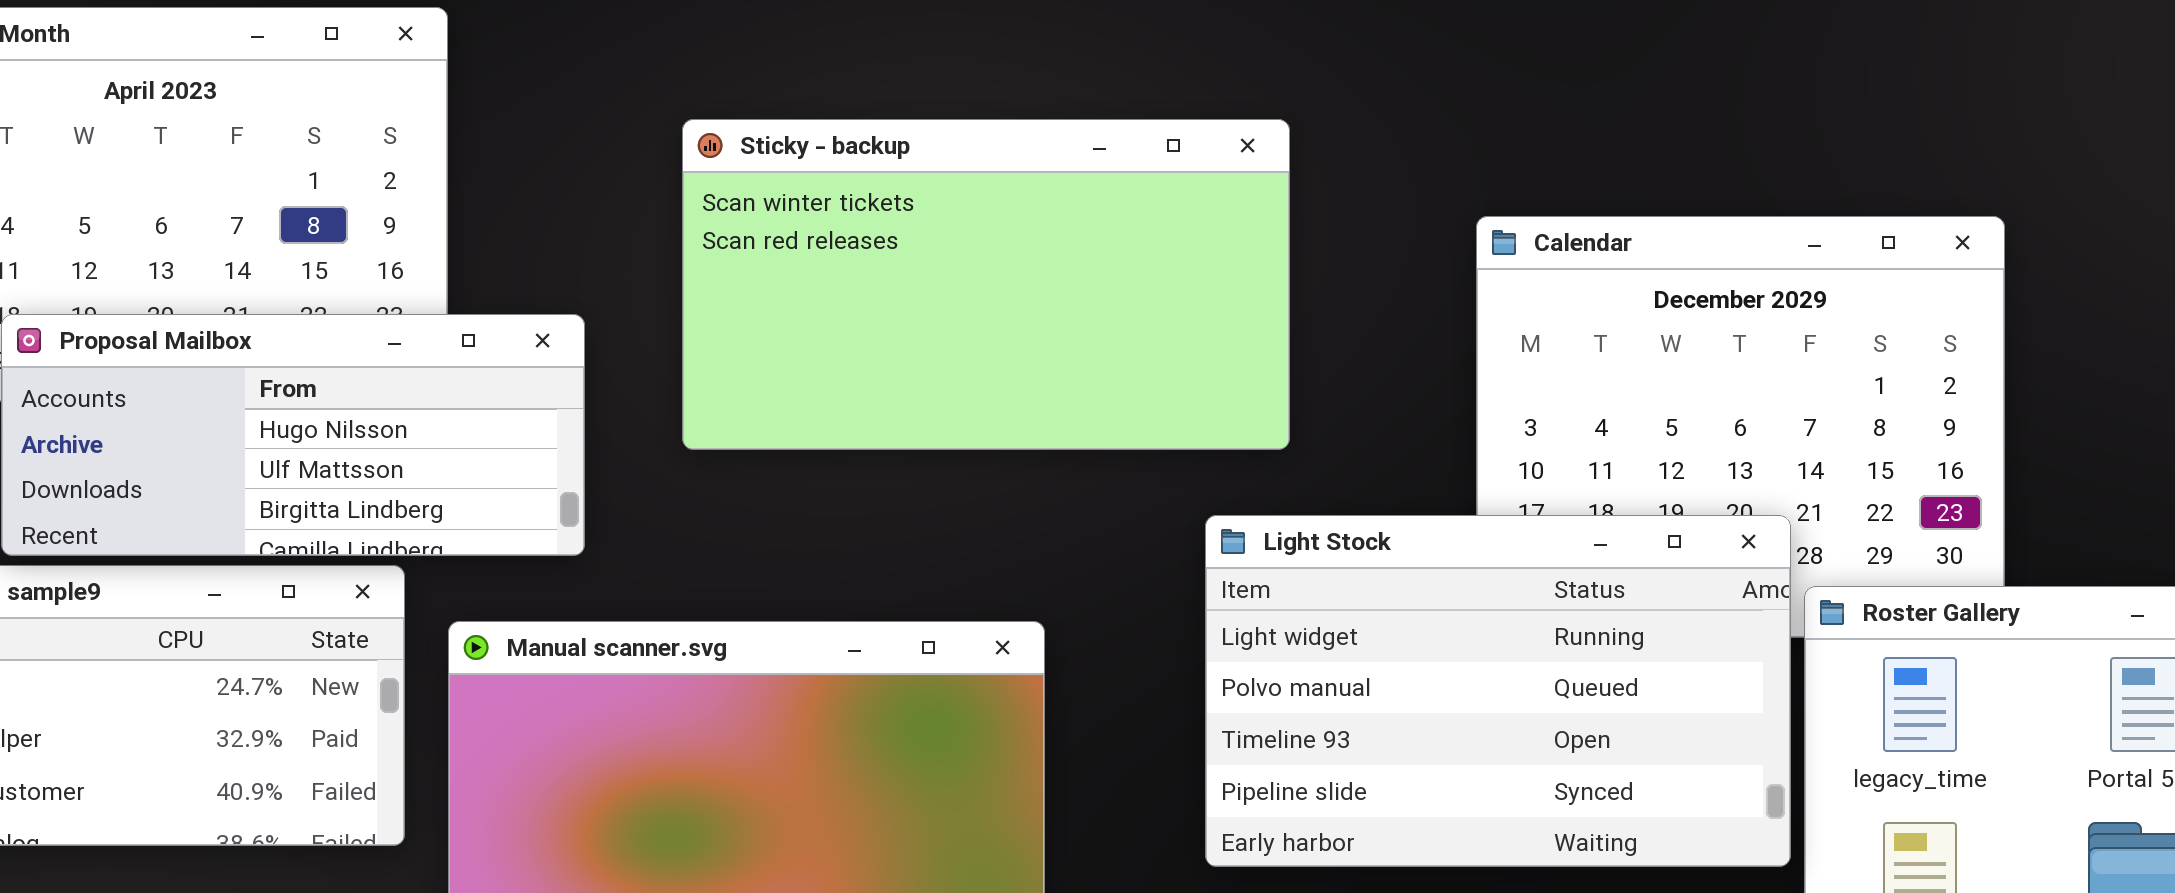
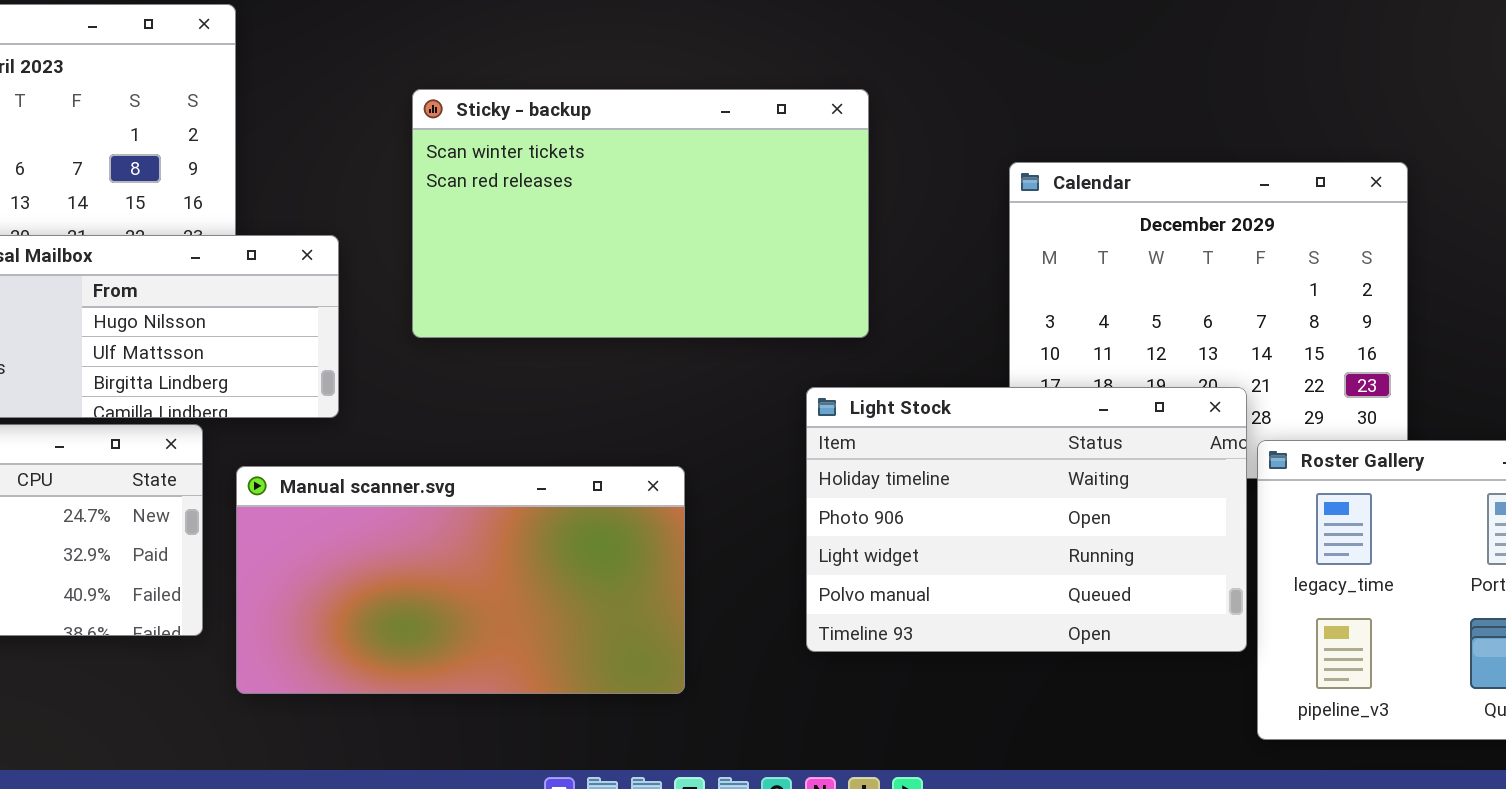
Light Stock: [1205,515,1791,867] -> [806,387,1247,652], scrolled up 2 rows

